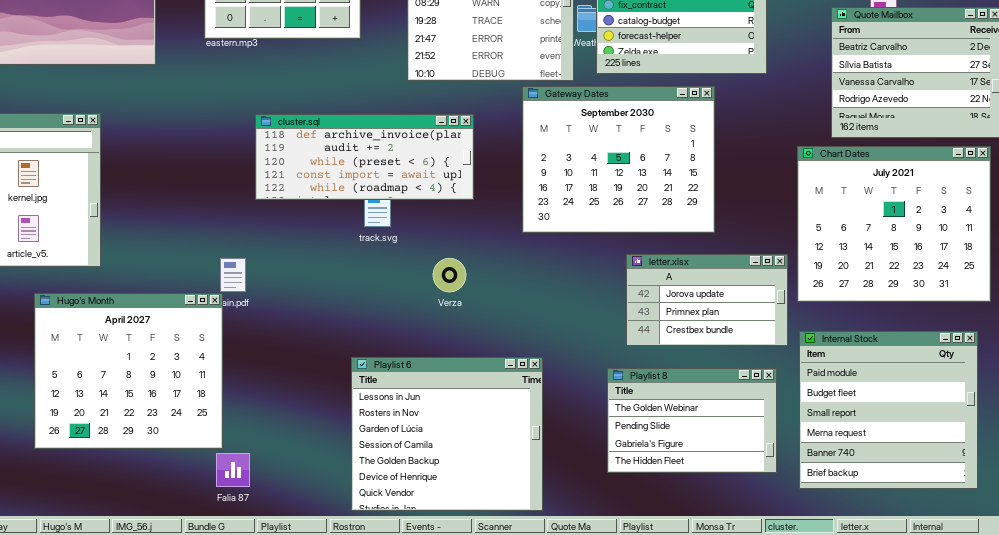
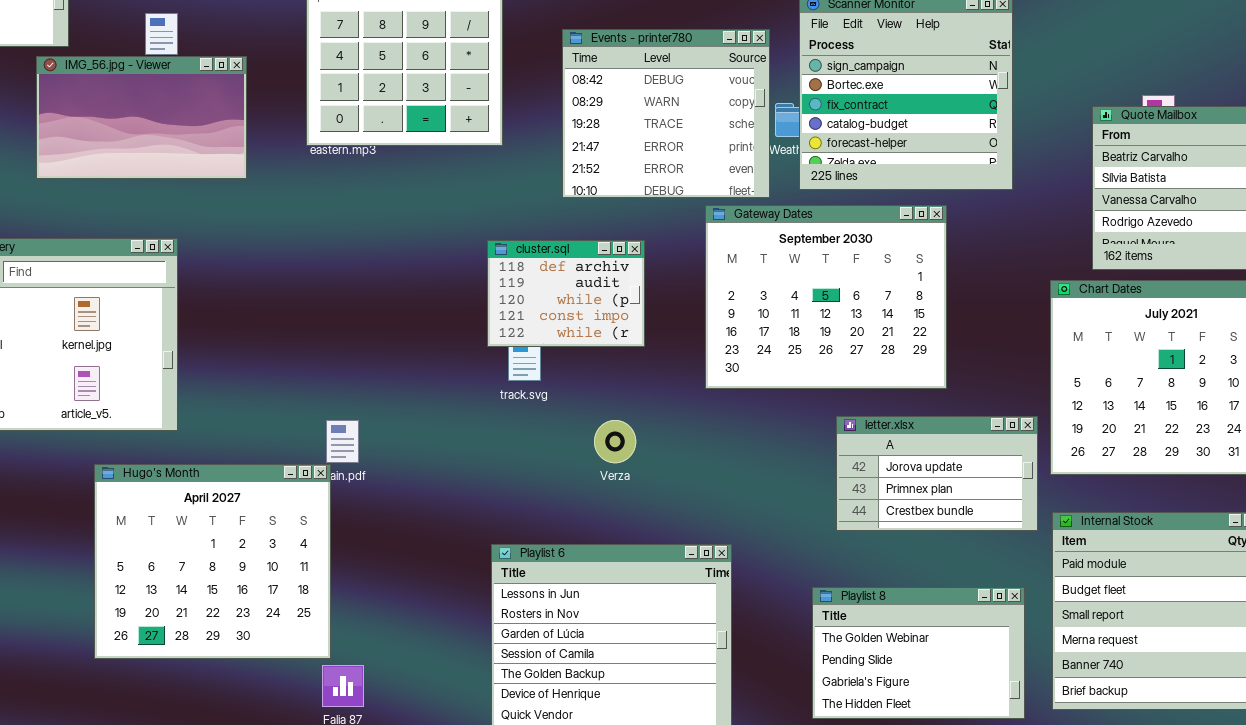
cluster.sql: [255,114,474,200] -> [487,240,645,347], resized
Playlist 8: [607,368,777,473] -> [812,587,1025,719], moved

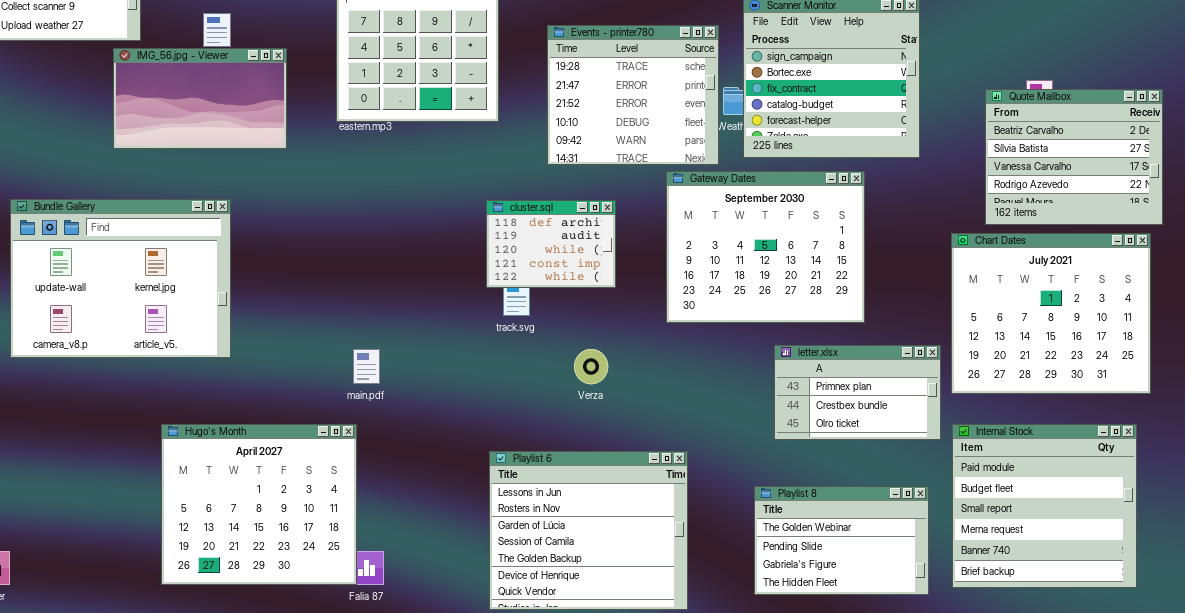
Events - printer780: [562,29,770,198] -> [547,25,719,165], scrolled down 2 rows
letter.xlsx: [836,416,1038,531] -> [774,345,941,440], scrolled down 1 row
Hugo's Month: [94,464,331,659] -> [161,424,357,585], moved

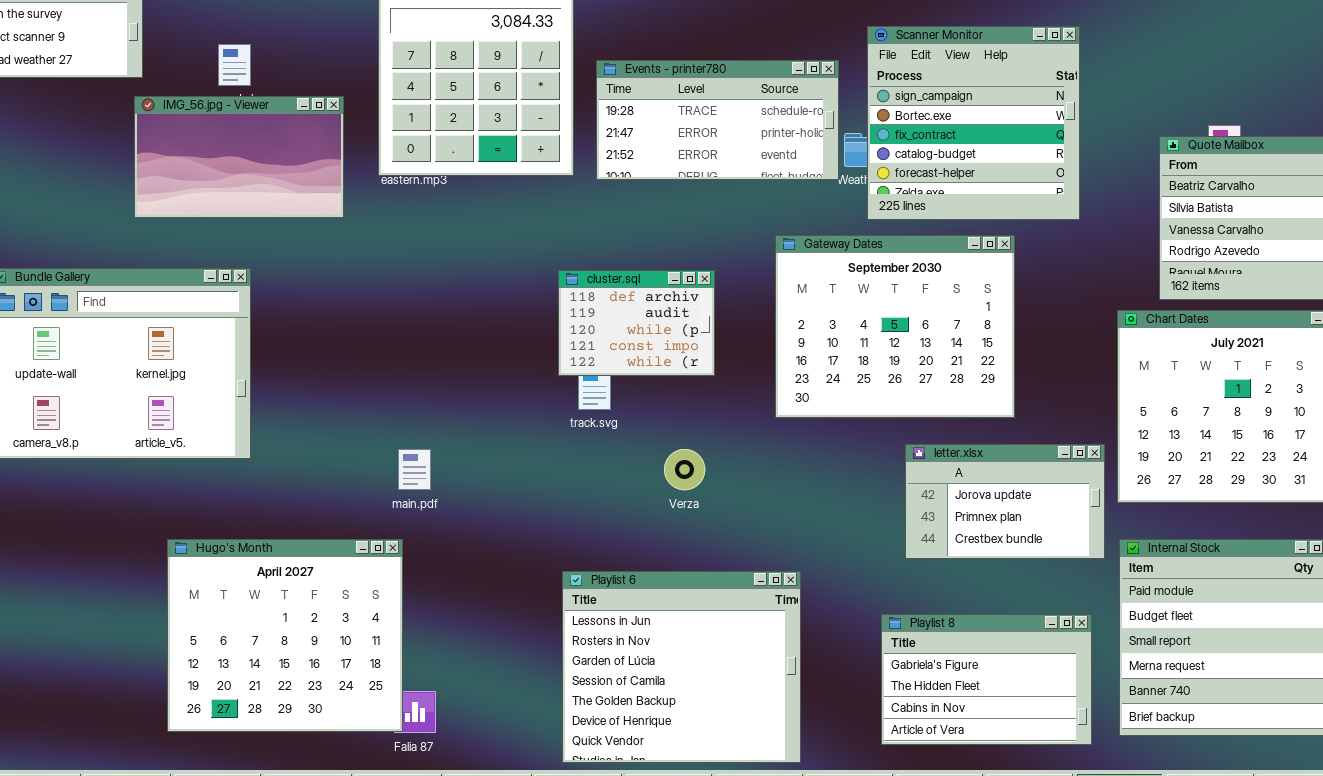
Events - printer780: [547,25,719,165] -> [596,60,839,180], resized
IMG_56.jpg - Viewer: [113,48,287,149] -> [134,96,344,218], moved
letter.xlsx: [774,345,941,440] -> [905,444,1105,559], scrolled up 1 row
Playlist 8: [754,486,929,595] -> [881,614,1092,745], scrolled down 2 rows

